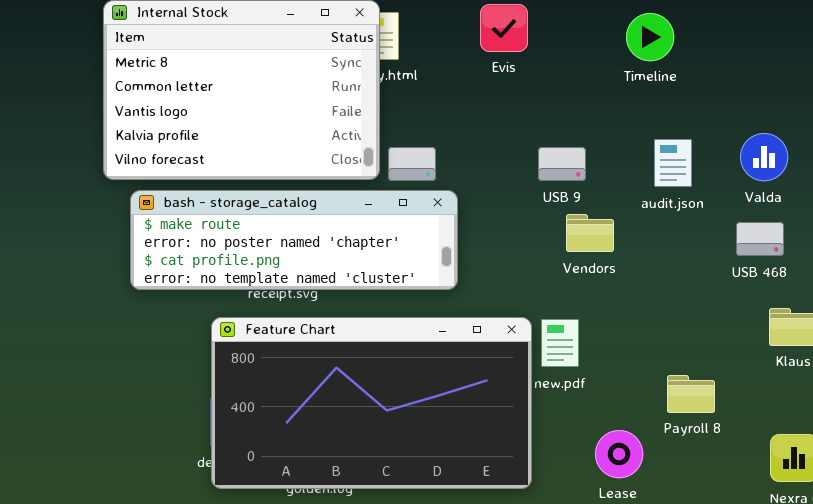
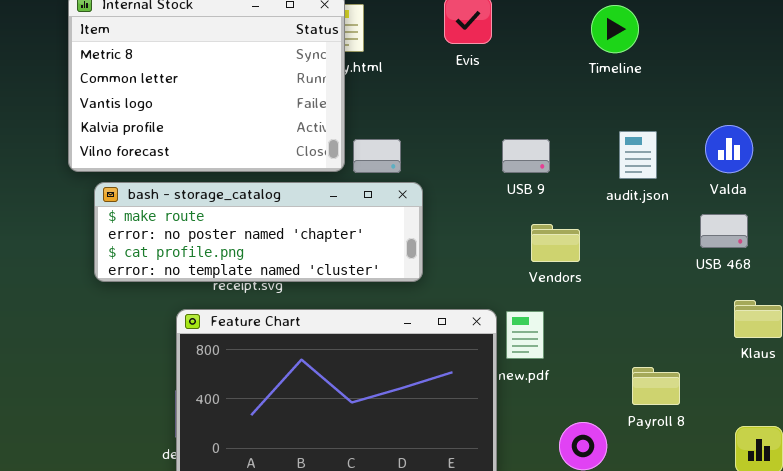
Vendors: [566,214,614,252] -> [531,224,580,262], moved

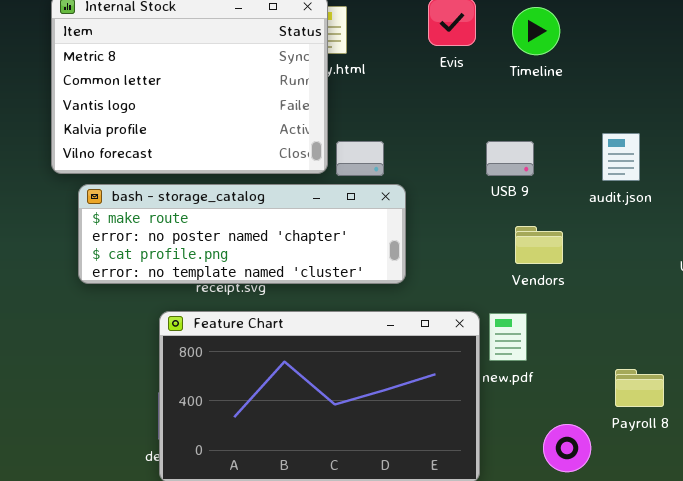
Timeline: [591,5,639,53] -> [512,7,560,55], moved

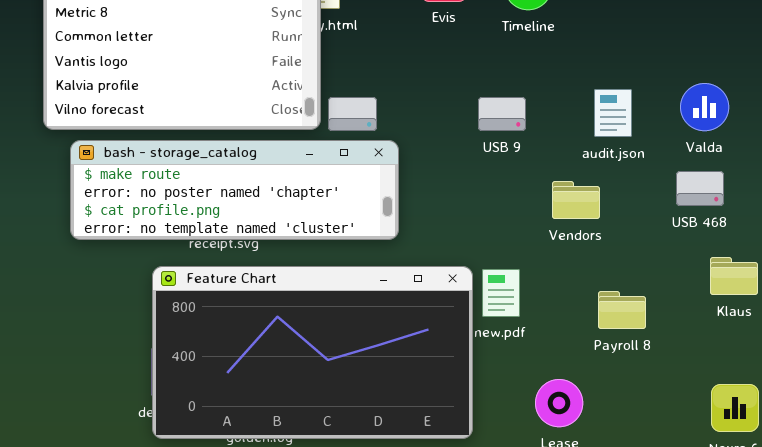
Vendors: [515,226,563,264] -> [552,181,600,219], moved
Payroll 8: [615,369,664,407] -> [598,291,646,329], moved

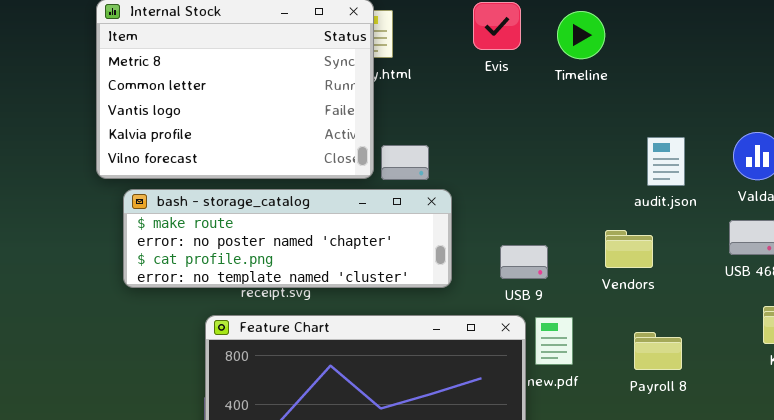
USB 9: [478,97,526,131] -> [500,245,548,279], moved
Payroll 8: [598,291,646,329] -> [634,332,682,370], moved

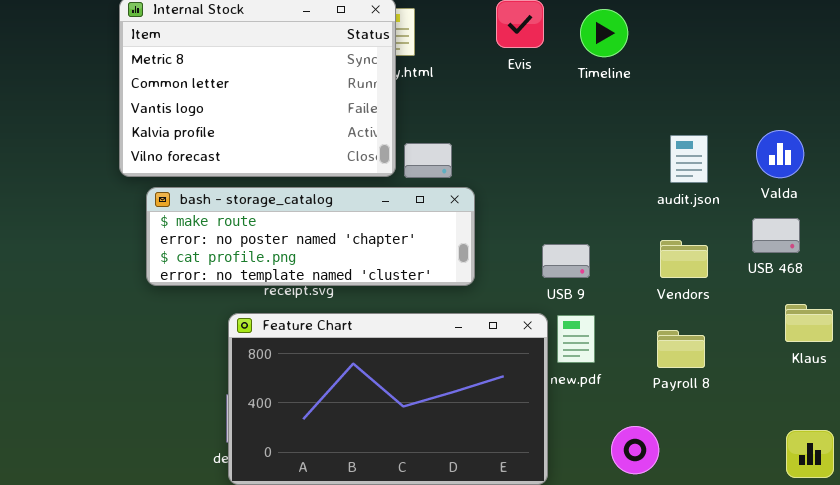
Vendors: [605,230,653,268] -> [660,240,708,278], moved
USB 9: [500,245,548,279] -> [542,244,590,278], moved

